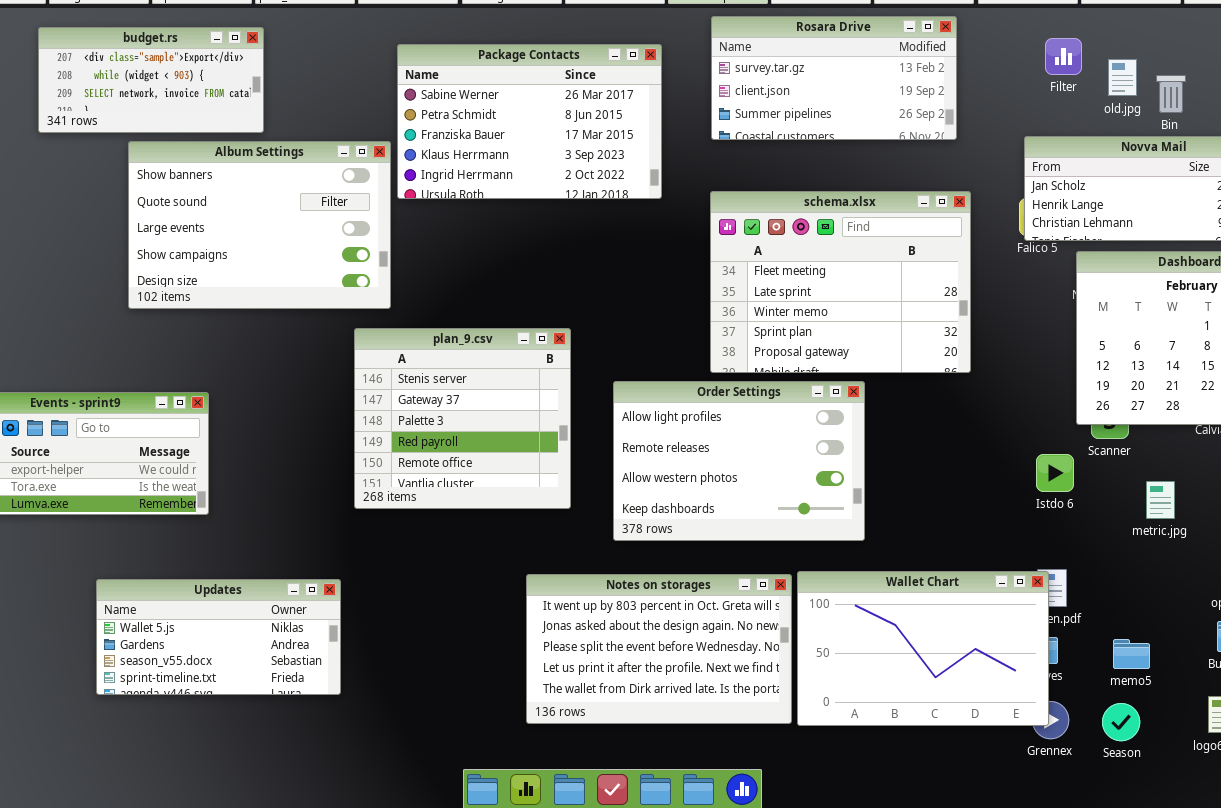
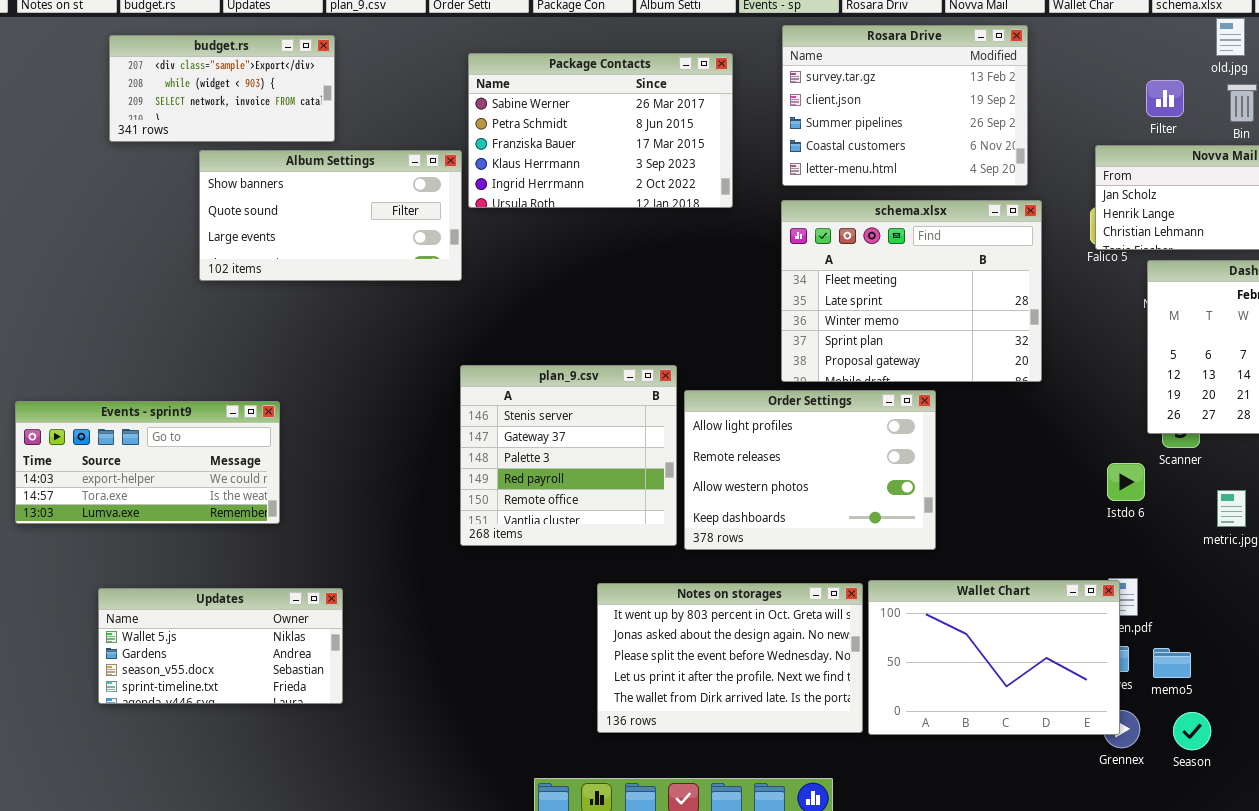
Rosara Drive: [711,16,957,140] -> [782,25,1028,186], resized
Filter: [1045,38,1082,75] -> [1146,80,1184,117], moved
old.jpg: [1108,59,1137,96] -> [1216,18,1245,56], moved
Album Settings: [128,141,391,309] -> [199,150,462,281], resized
plan_9.csv: [354,328,571,509] -> [460,365,677,546], moved
Updates: [96,579,341,695] -> [98,588,343,704], moved
memo5: [1113,639,1150,669] -> [1153,648,1191,678], moved

